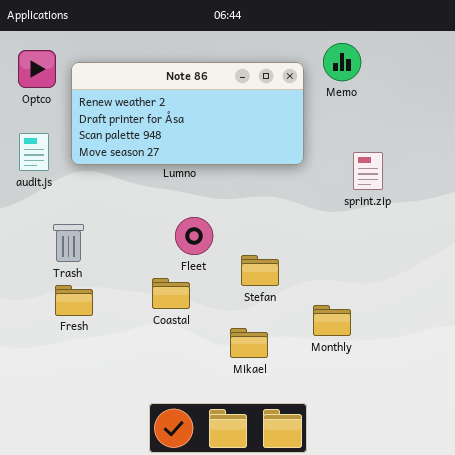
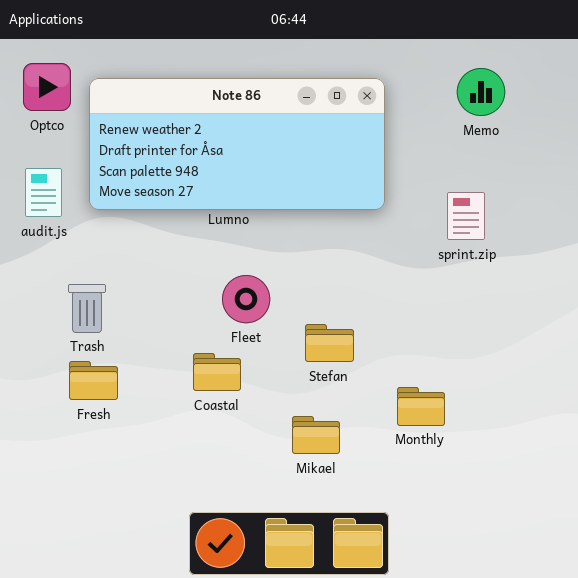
Memo: [323,43,361,81] -> [457,68,505,116], moved

